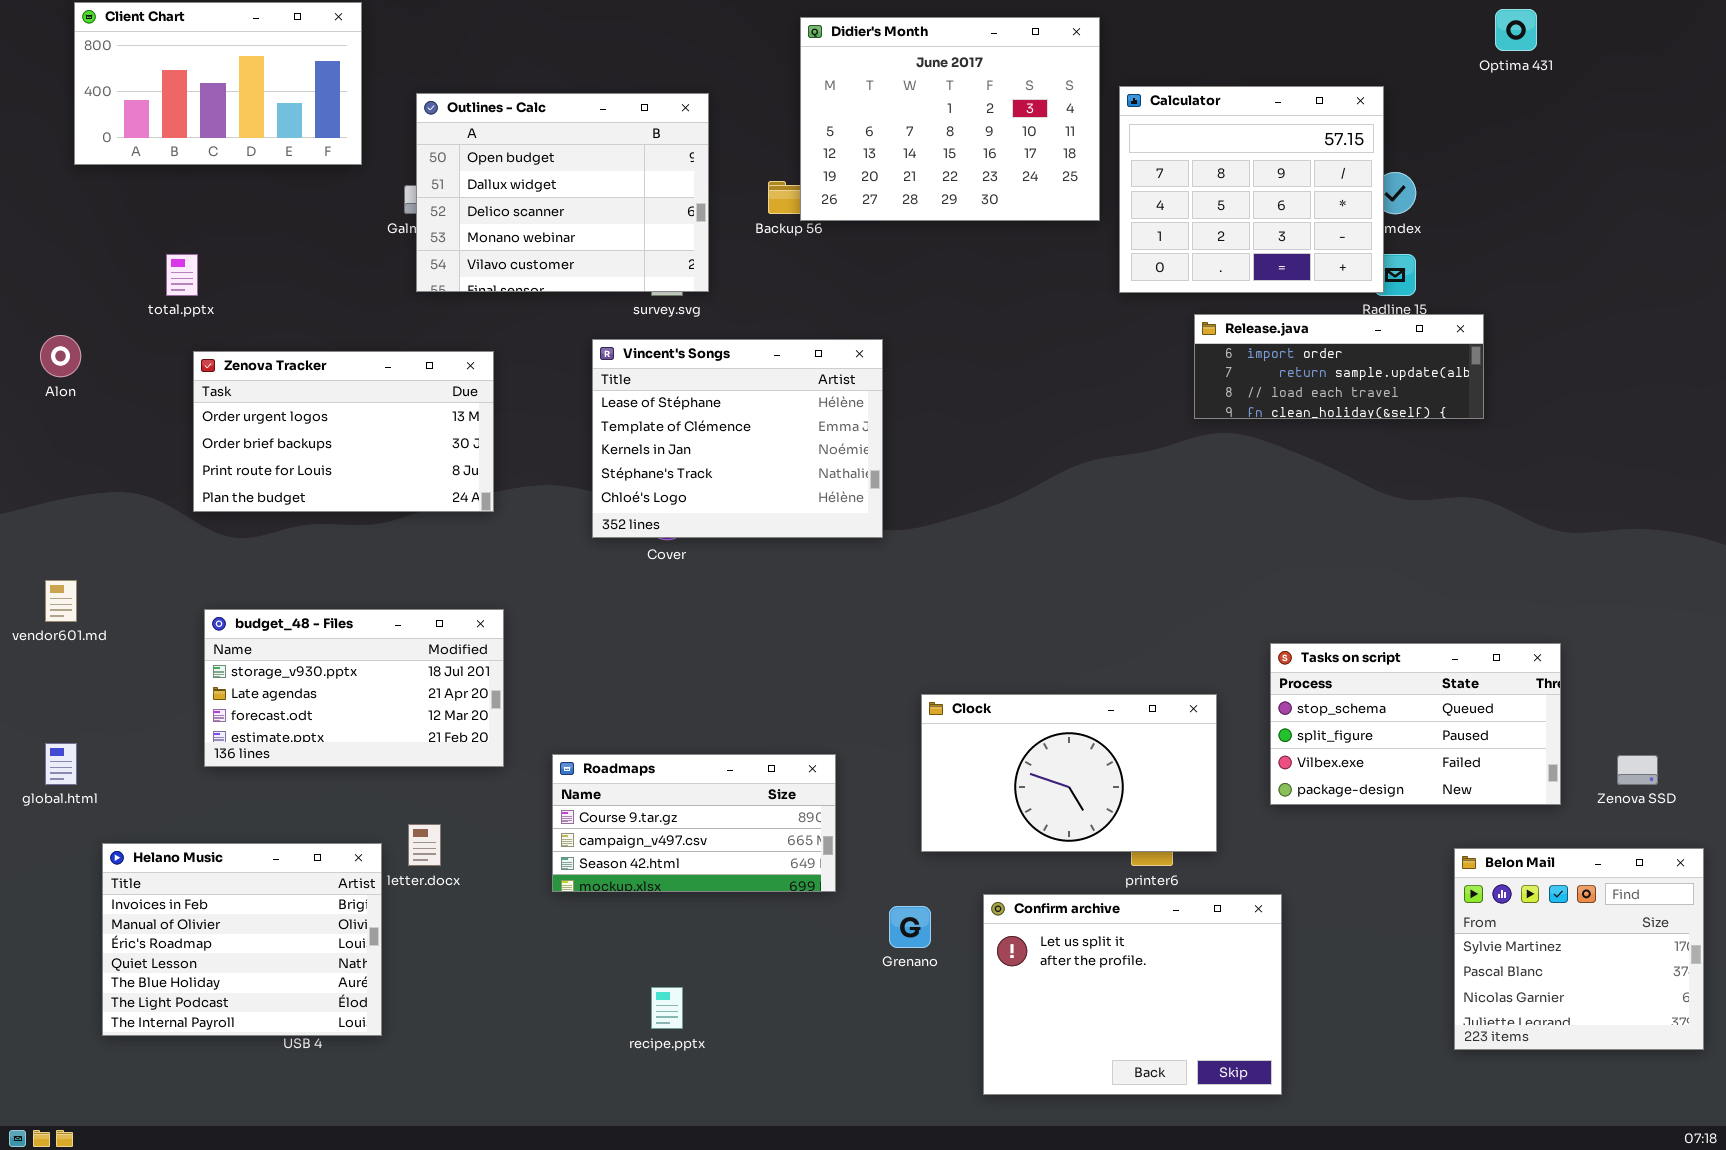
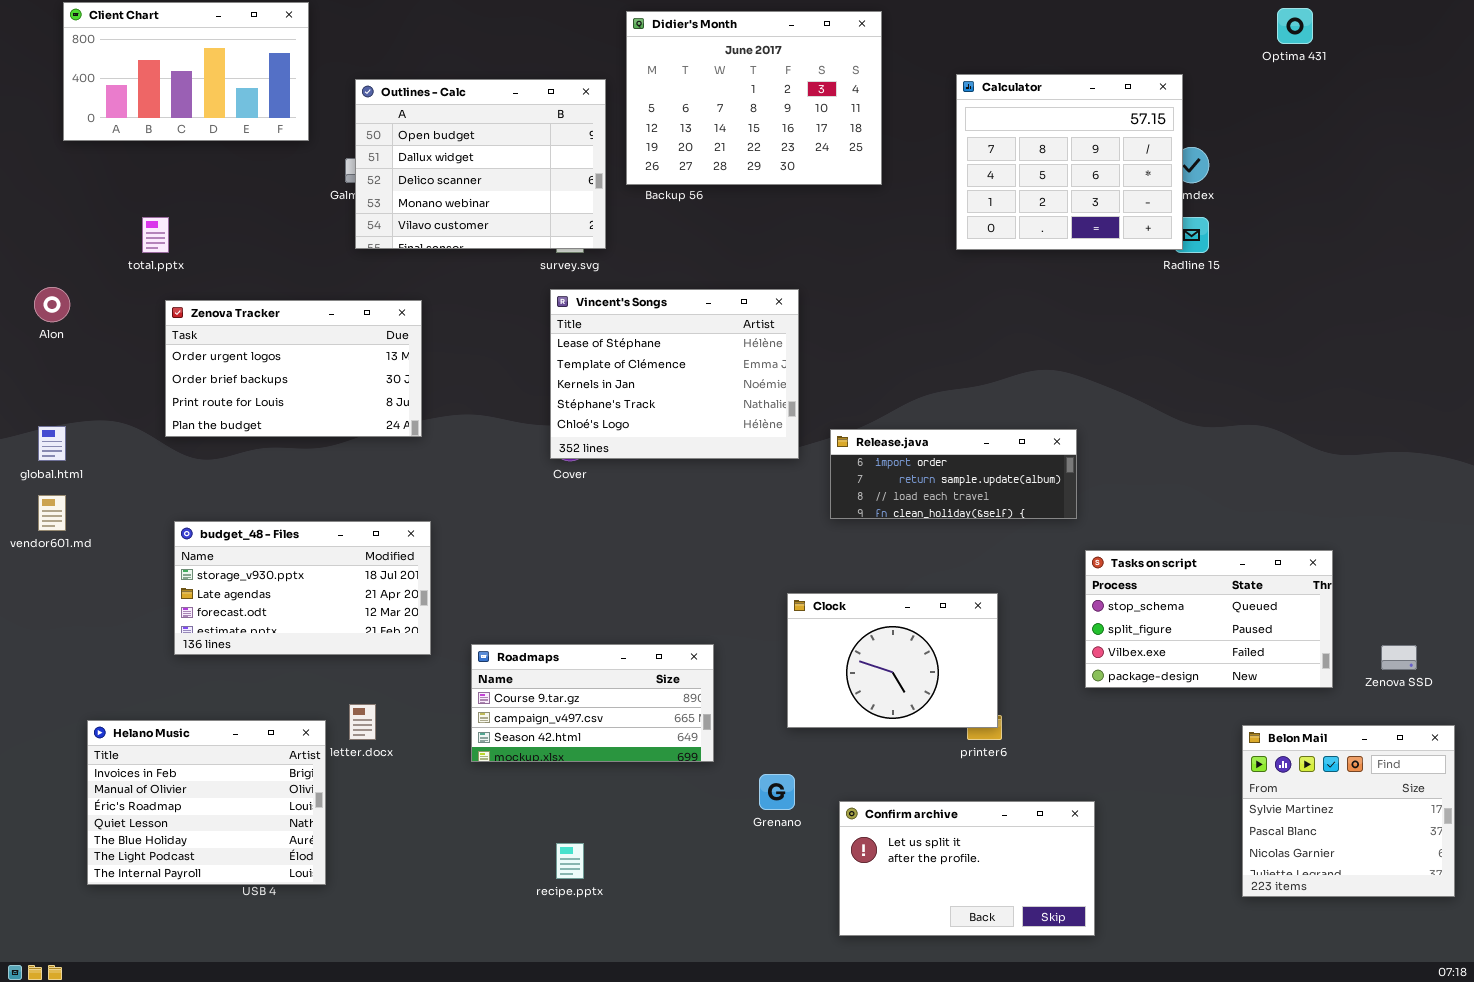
Didier's Month: [800,17,1100,221] -> [626,11,882,185], moved
Release.java: [1194,314,1484,419] -> [830,429,1077,519], moved
Vincent's Songs: [592,339,883,538] -> [550,289,799,459], moved
Clock: [921,694,1217,852] -> [787,593,998,728], resized
global.html: [45,743,77,785] -> [38,426,66,461], moved
Confirm archive: [983,894,1282,1095] -> [839,801,1095,936], resized

